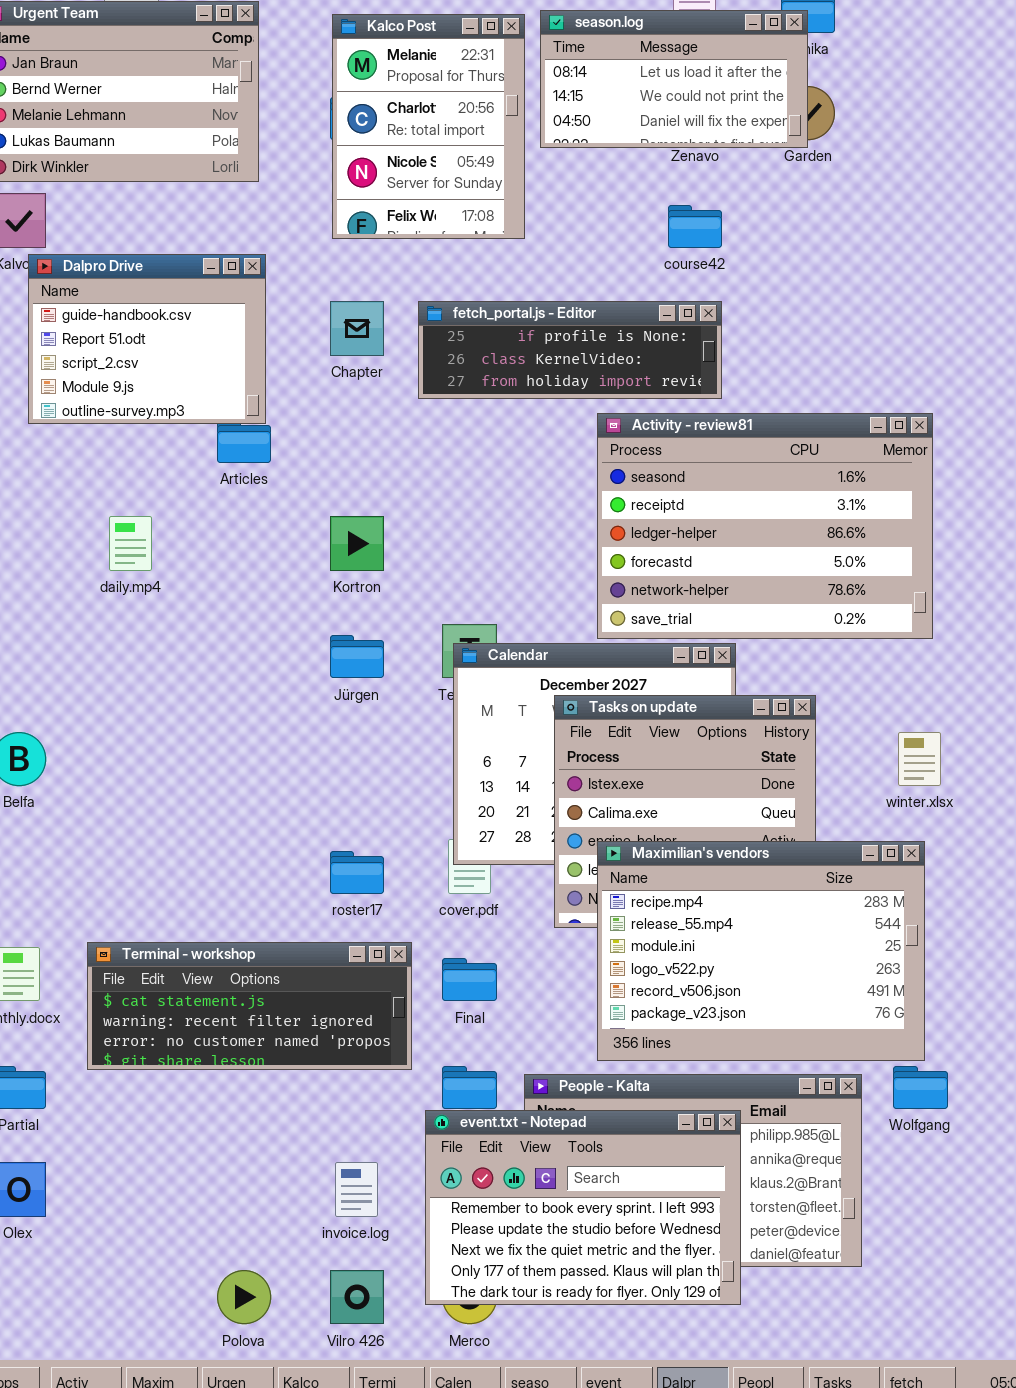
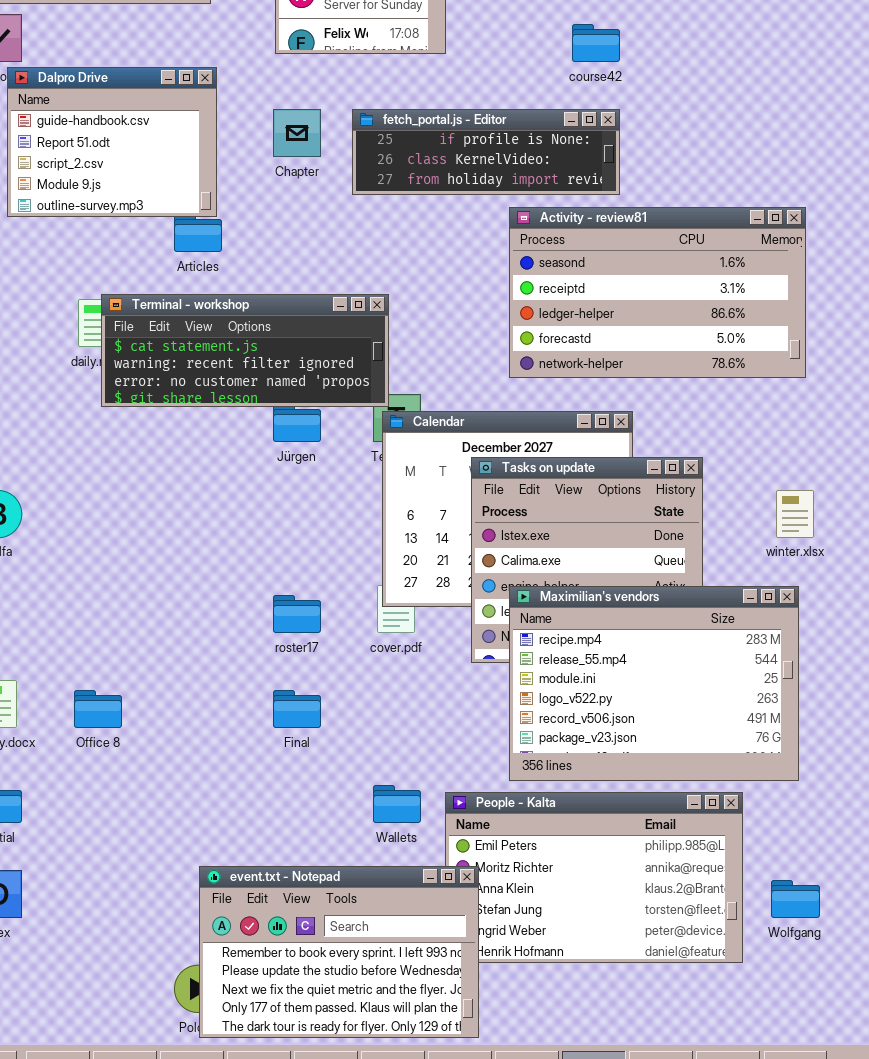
Activity - review81: [597,413,933,639] -> [509,207,806,378], resized
Terminal - workshop: [87,942,412,1070] -> [101,294,389,407], moved
Final: [442,958,497,1001] -> [273,690,321,728], moved
Wolfgang: [893,1066,948,1109] -> [771,880,820,918], moved
event.txt - Notepad: [425,1110,741,1305] -> [199,866,479,1038], moved

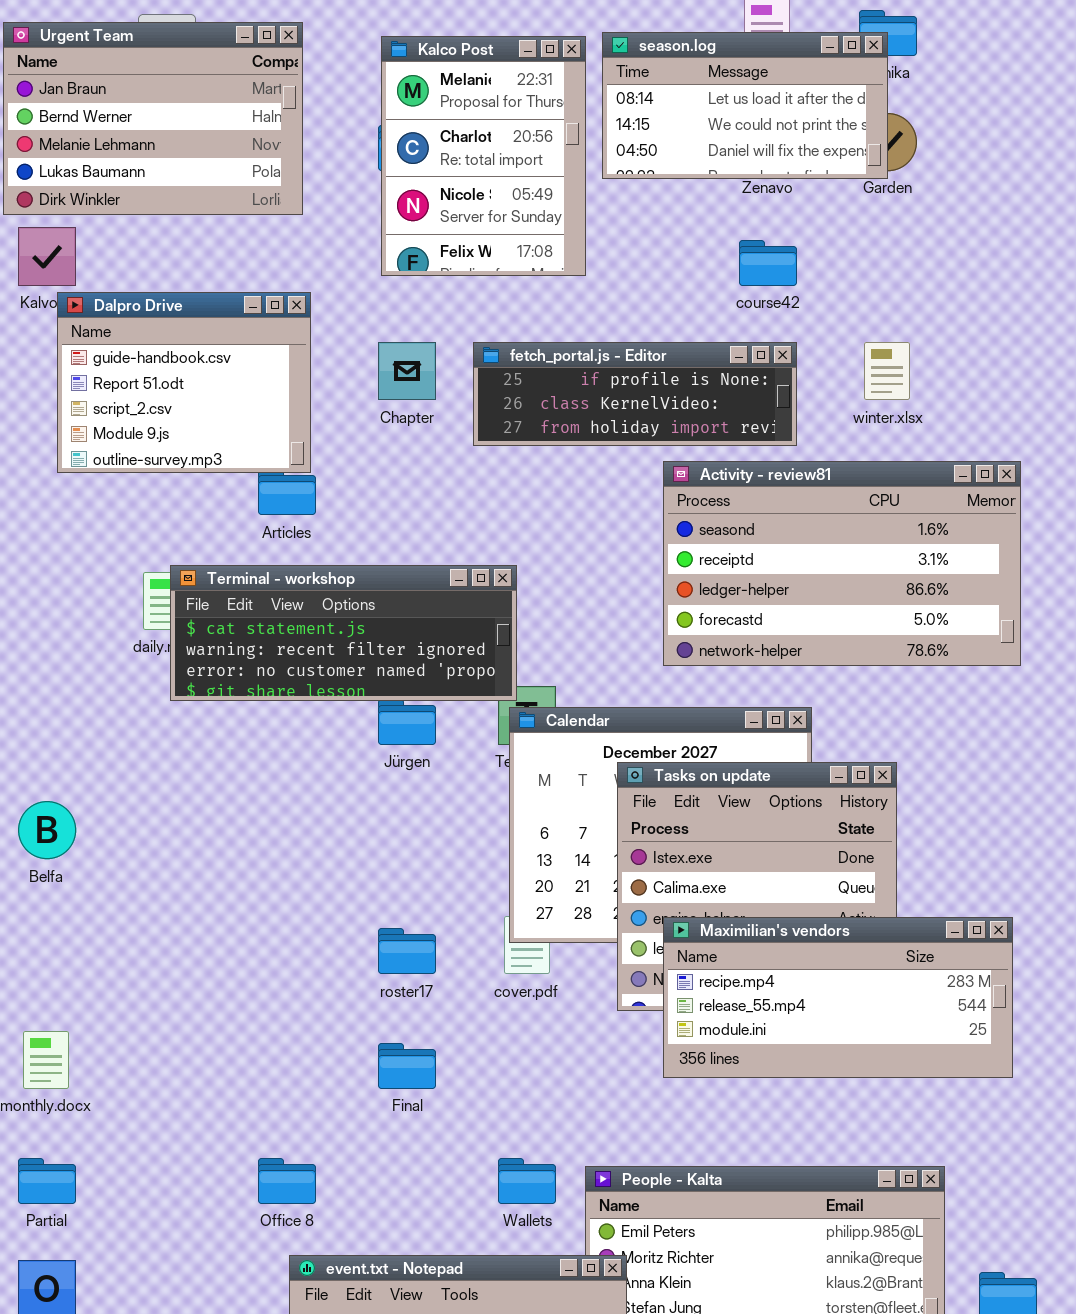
winter.xlsx: [776,490,814,538] -> [864,342,910,400], moved
Maximilian's vendors: [509,586,799,781] -> [663,917,1013,1078], resized
Office 8: [74,690,122,728] -> [258,1158,316,1204], moved

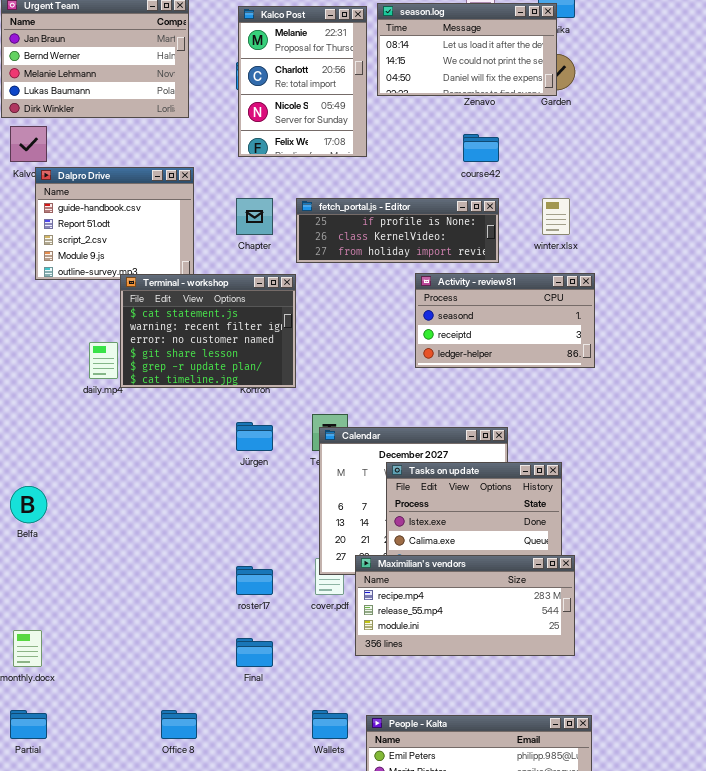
Activity - review81: [663,461,1021,666] -> [415,273,595,368], resized
Terminal - workshop: [170,565,517,701] -> [120,274,296,388], moved, resized
Maximilian's vendors: [663,917,1013,1078] -> [355,555,575,656], moved

